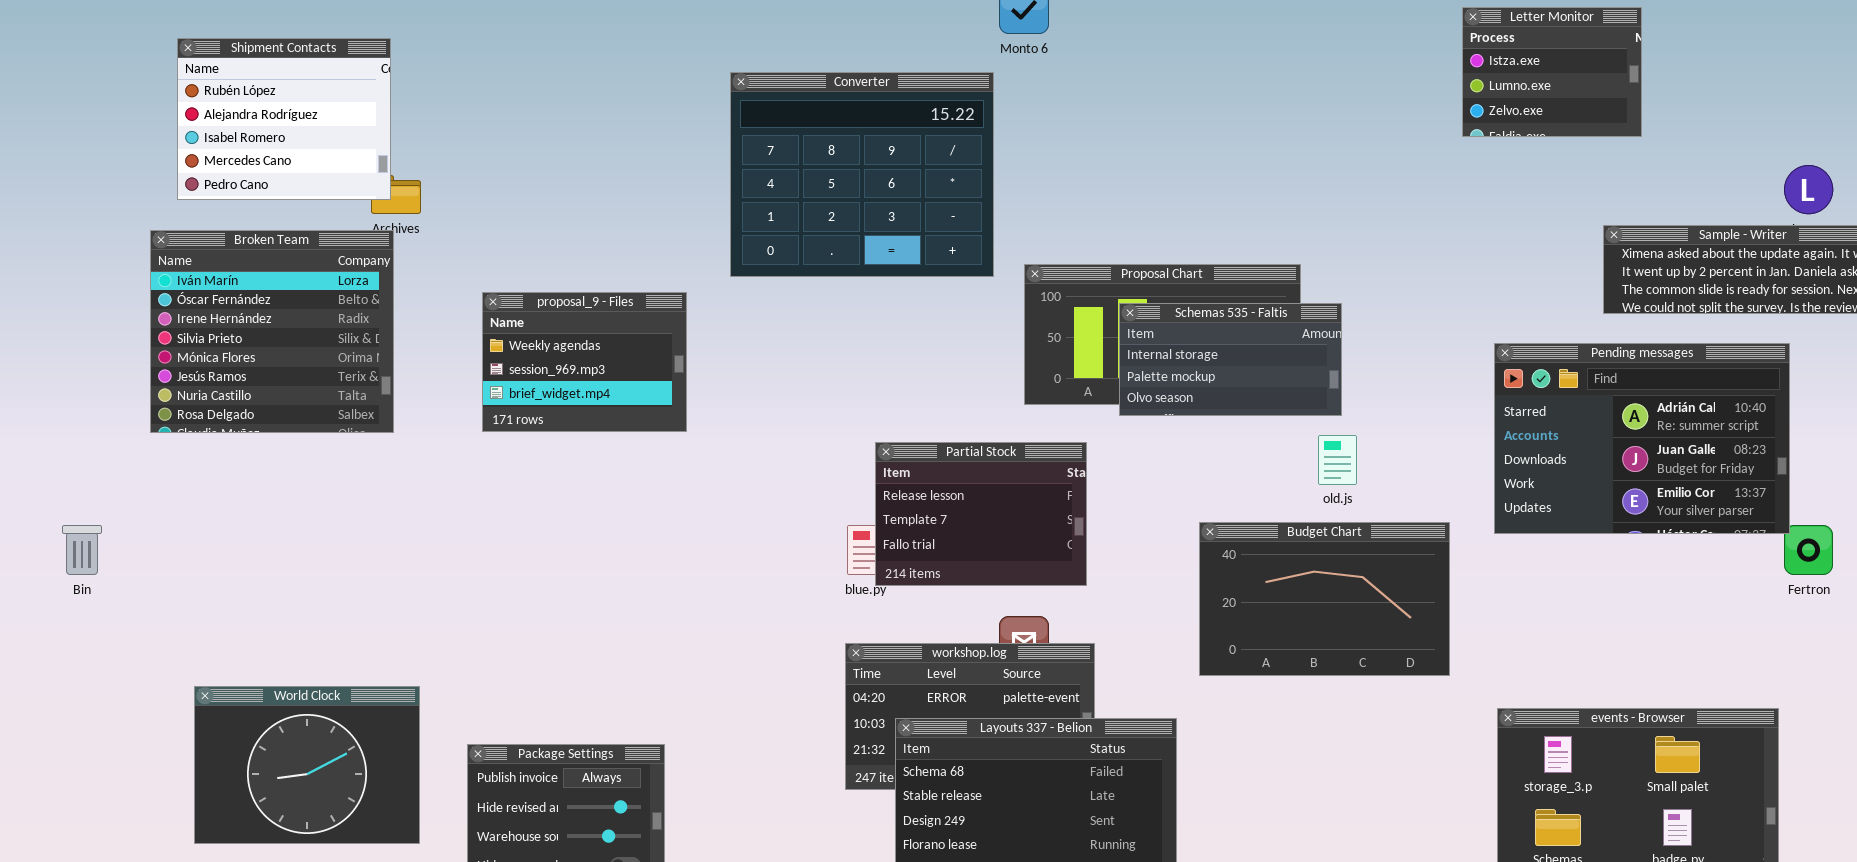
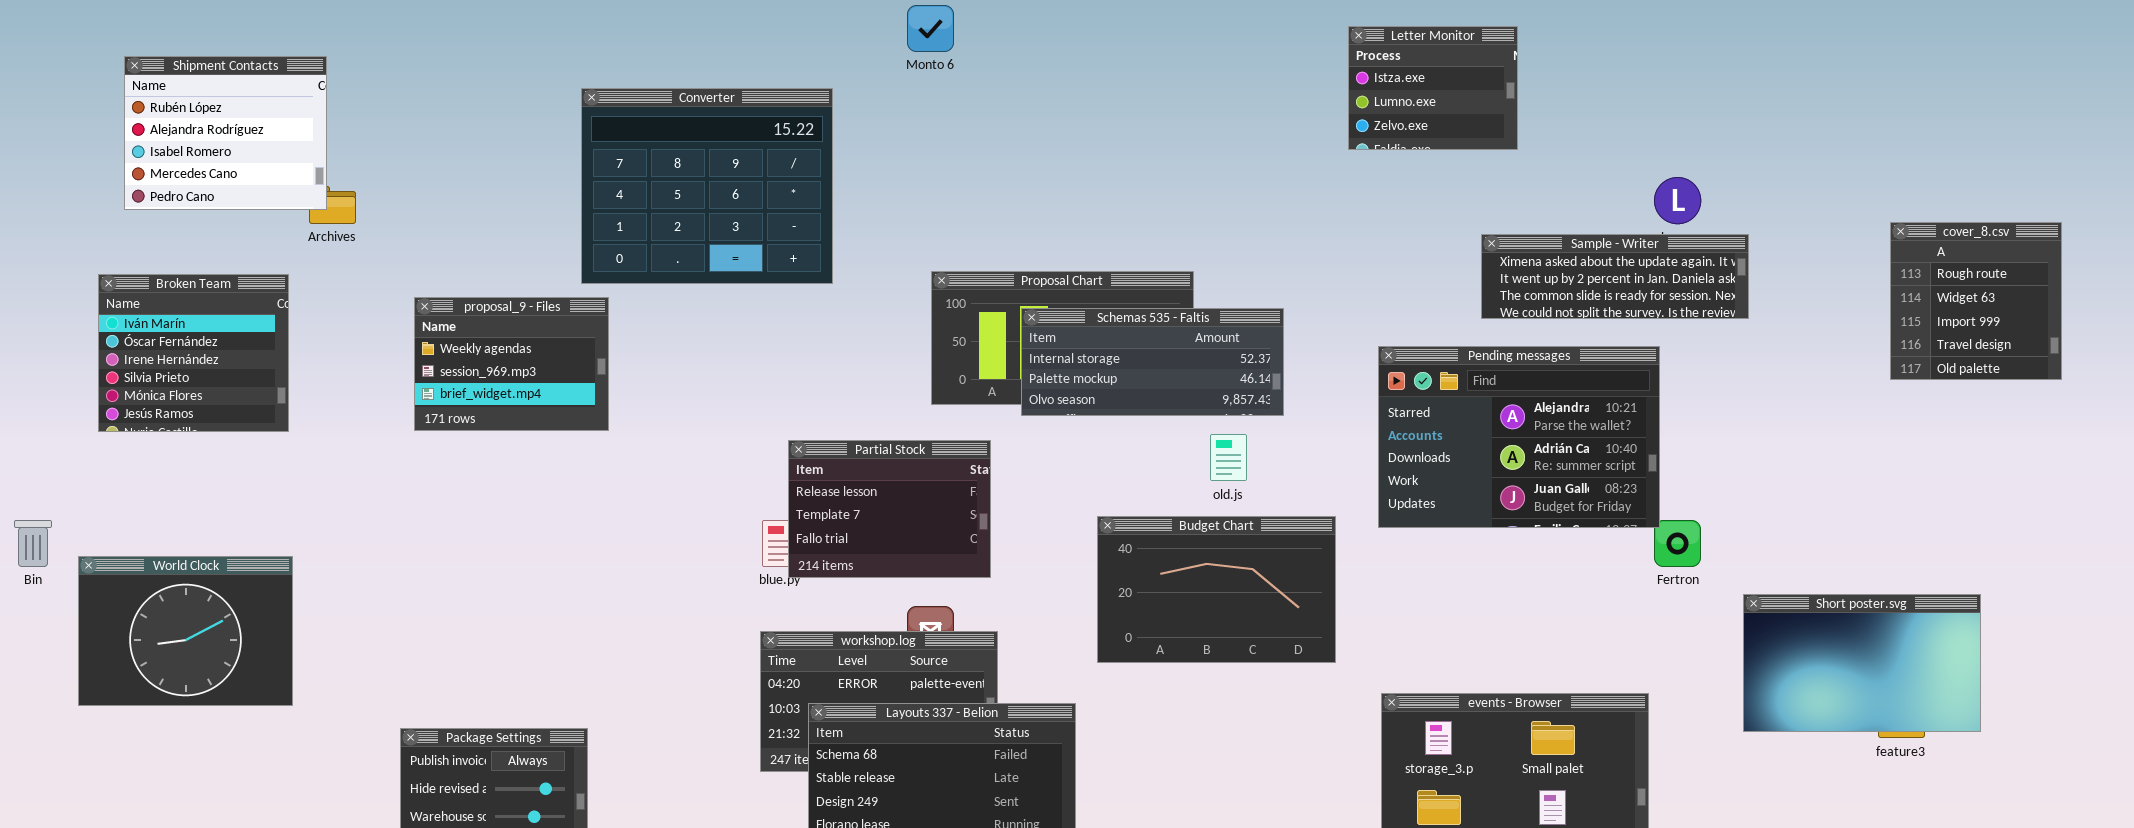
Converter: [730,72,994,277] -> [581,88,833,284], moved
Broken Team: [150,230,394,433] -> [98,274,289,432], resized
Schemas 535 - Faltis: [1119,303,1342,416] -> [1021,308,1284,416], resized
Pending messages: [1494,343,1790,534] -> [1378,346,1660,528], scrolled up 1 row
World Clock: [194,686,420,844] -> [78,556,293,706], moved

